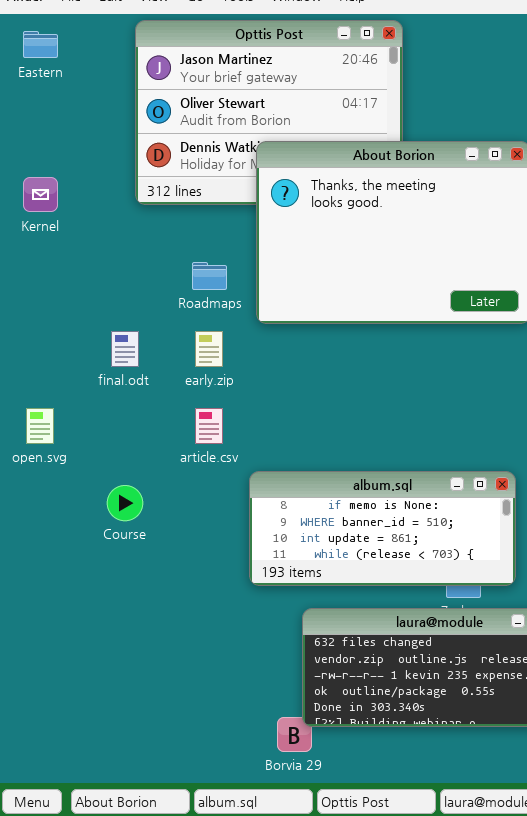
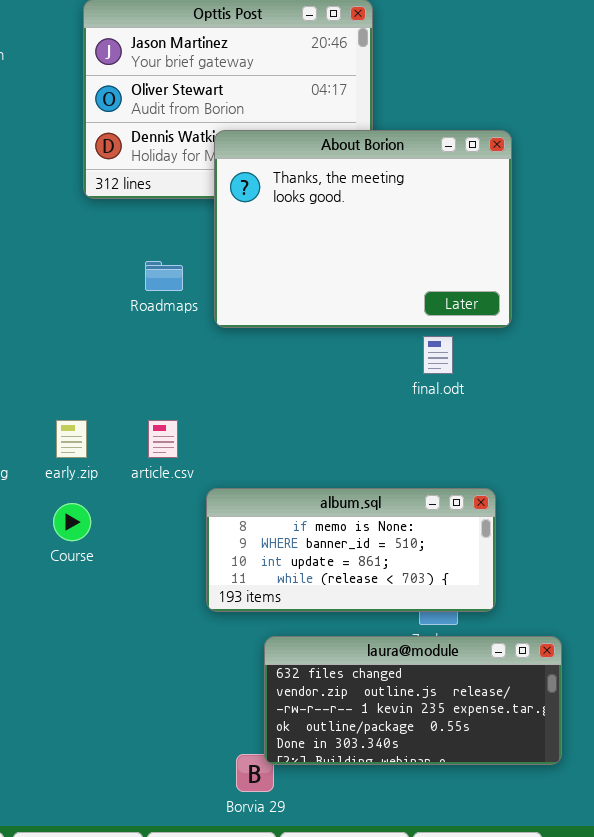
final.odt: [111,331,139,367] -> [423,336,453,374], moved
early.zip: [195,331,223,367] -> [56,420,87,458], moved

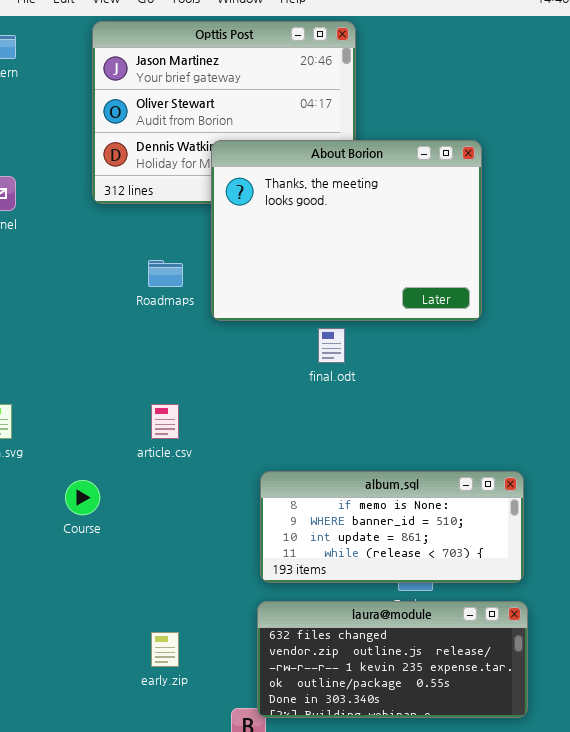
final.odt: [423,336,453,374] -> [318,328,345,363], moved
early.zip: [56,420,87,458] -> [151,632,179,667], moved
album.sql: [206,488,496,612] -> [260,471,524,583], moved

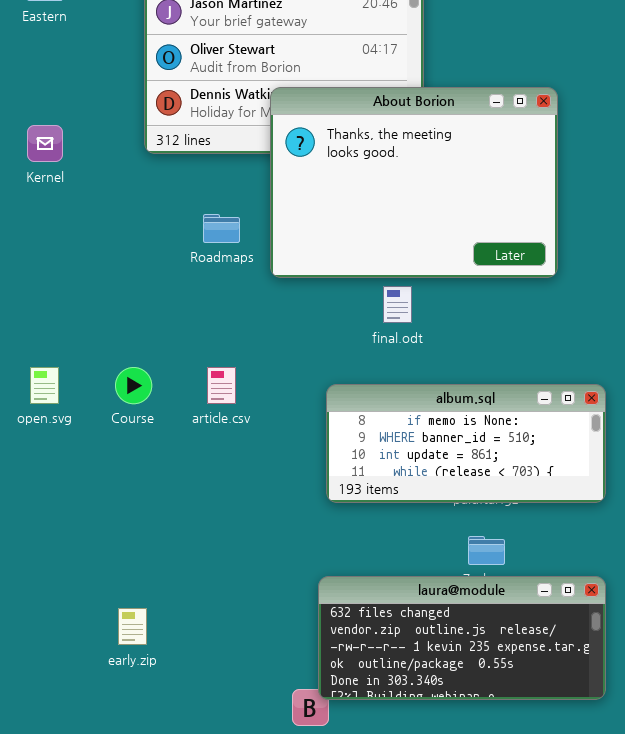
album.sql: [260,471,524,583] -> [326,384,606,503], moved
Course: [65,480,100,515] -> [115,367,152,404], moved
early.zip: [151,632,179,667] -> [118,608,147,645], moved

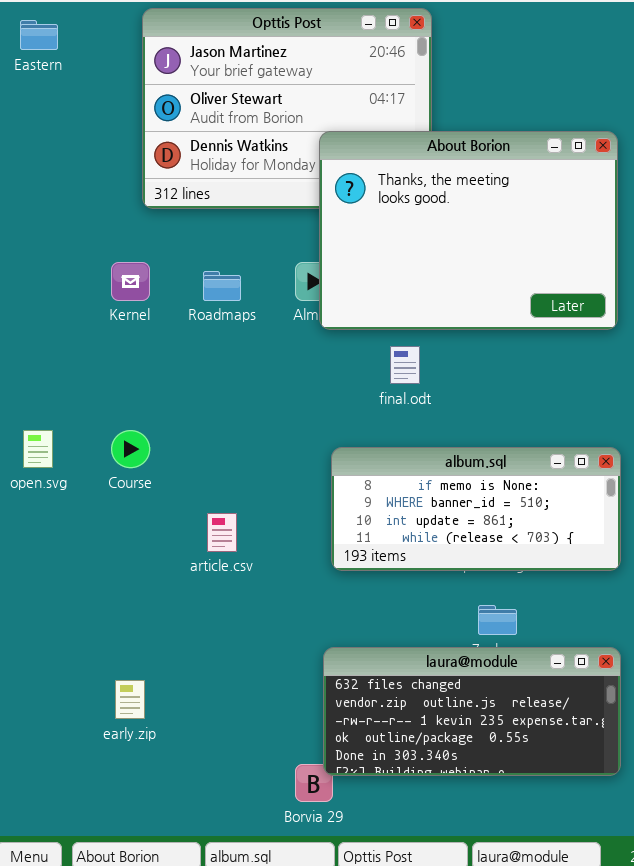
About Borion: [270,87,558,278] -> [319,131,618,330], moved
Kernel: [27,125,63,162] -> [111,262,150,301], moved
article.csv: [207,367,236,404] -> [207,513,237,552], moved

